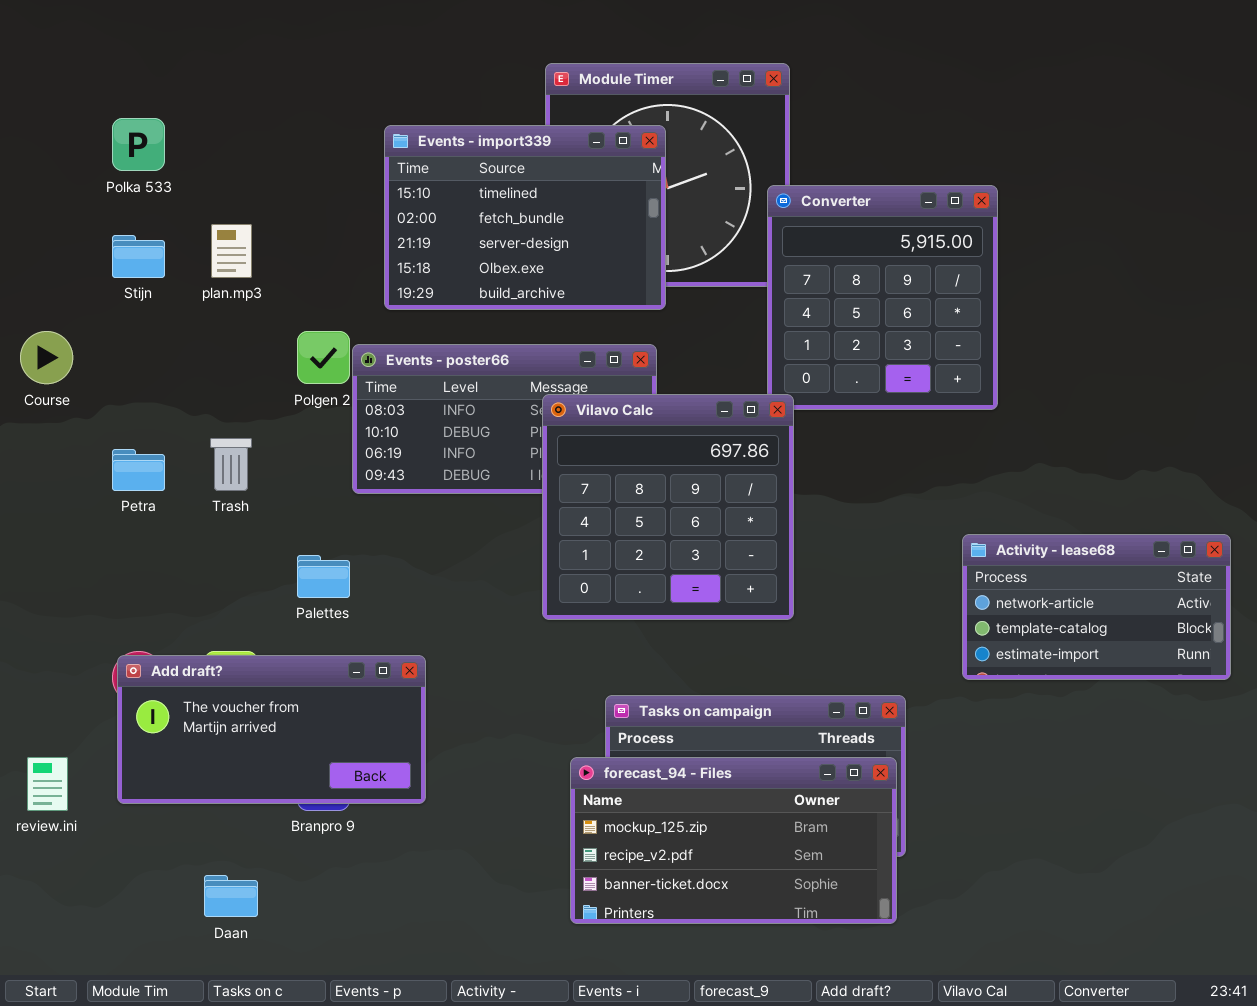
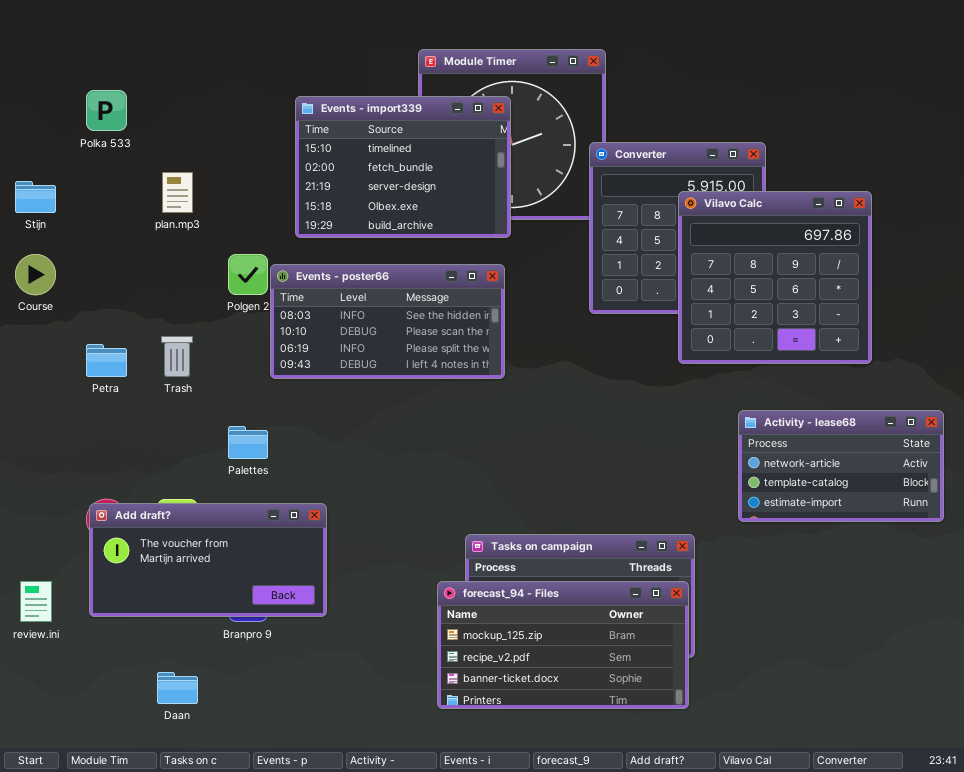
Stijn: [112,235,165,278] -> [15,181,56,213], moved
Vilavo Calc: [542,394,794,620] -> [678,191,872,364], moved

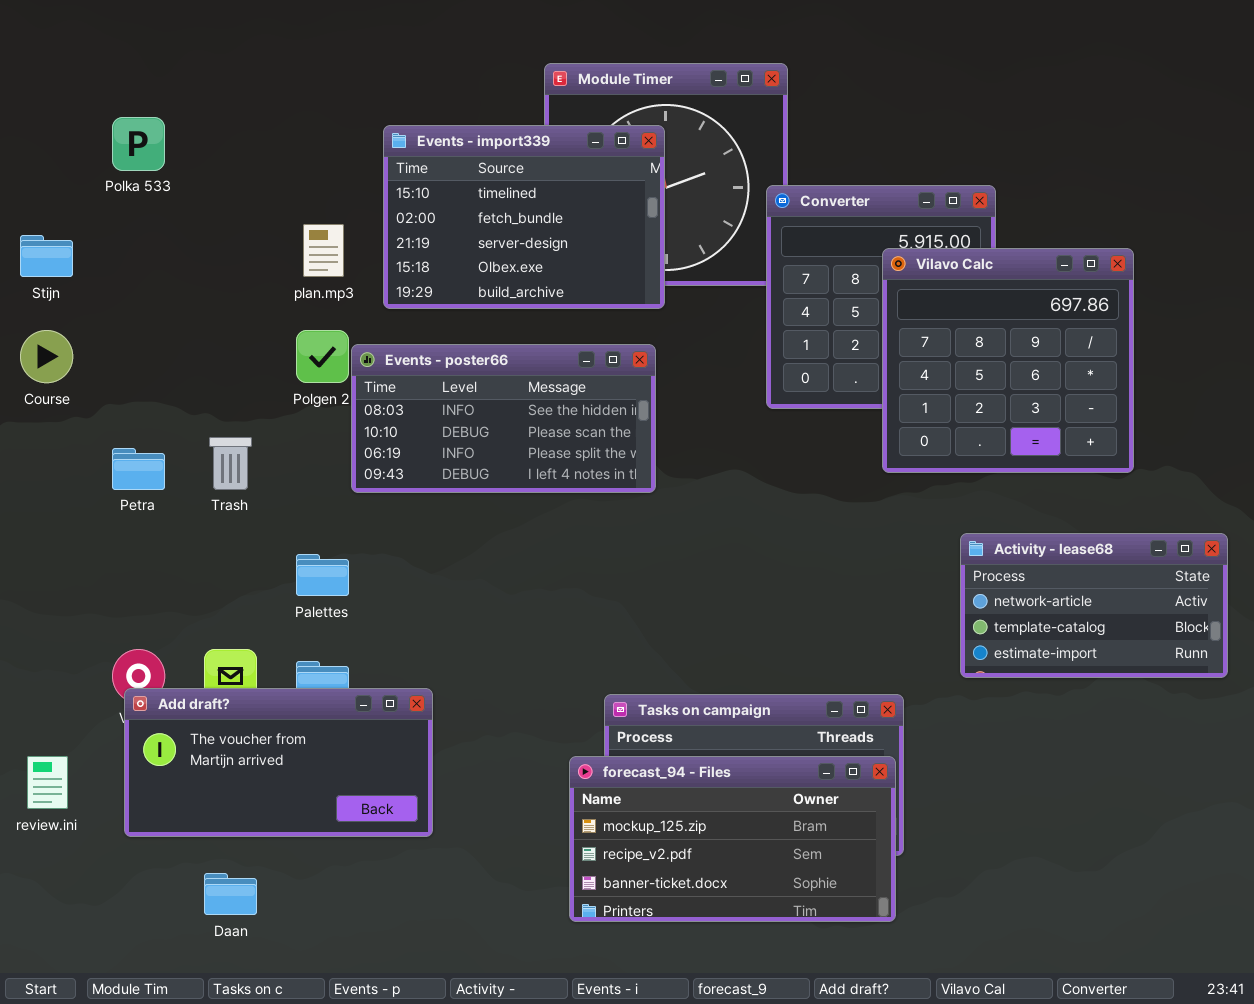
plan.mp3: [162,172,193,213] -> [303,224,344,277], moved
Add draft?: [89,503,327,617] -> [124,688,433,837], moved

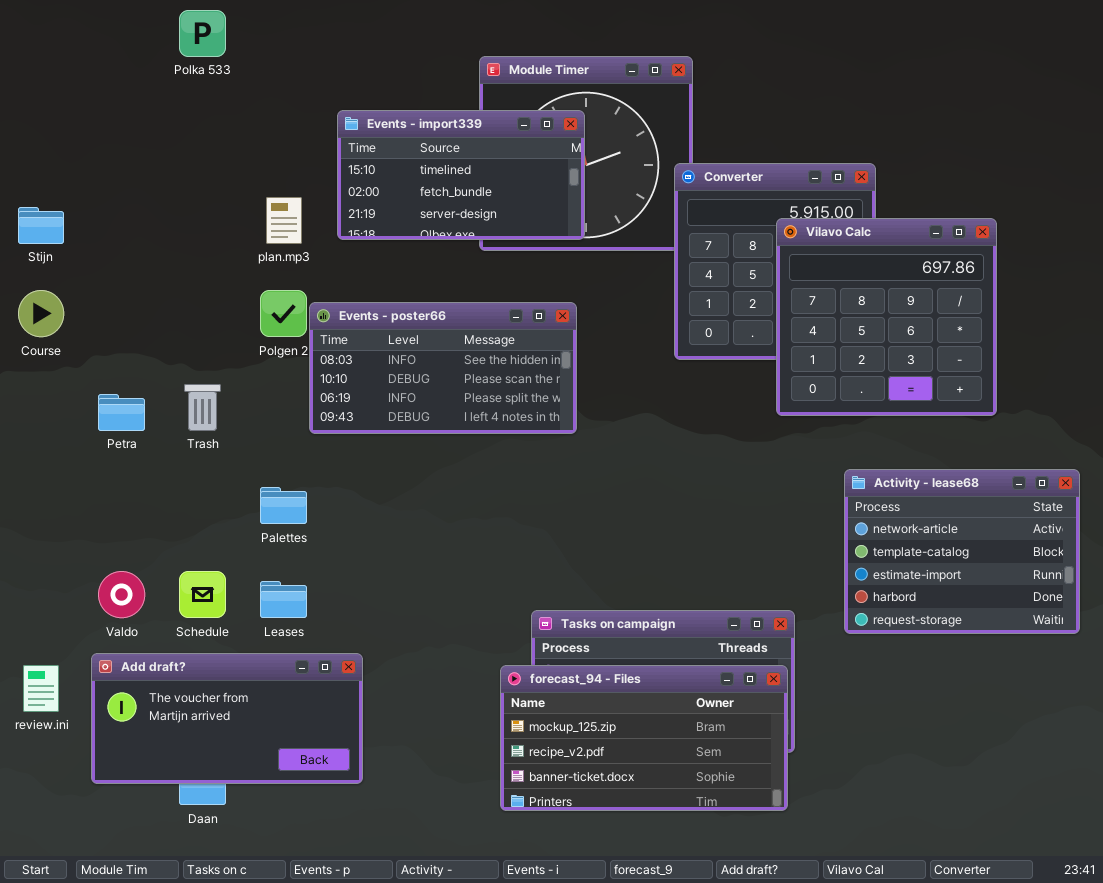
Polka 533: [112,117,165,171] -> [179,10,226,57], moved
Events - import339: [383,125,665,309] -> [337,110,585,240], resized
Activity - lease68: [960,533,1228,678] -> [844,469,1080,634], resized
Add draft?: [124,688,433,837] -> [91,653,363,784], moved

